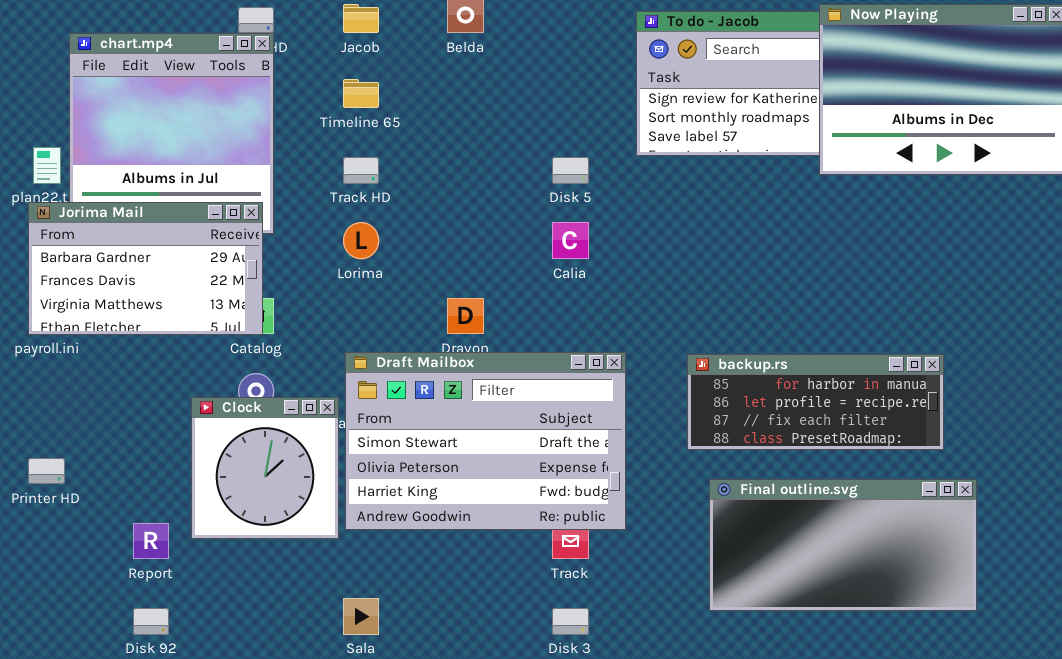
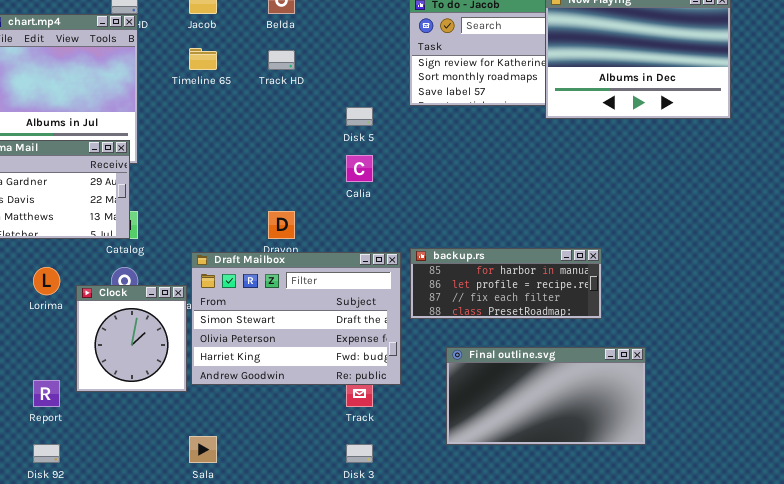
Track HD: [343,157,379,184] -> [268,50,295,70], moved
Lorima: [343,222,379,259] -> [33,267,60,295], moved
backup.rs: [687,354,944,450] -> [410,248,602,319], moved
Final outline.svg: [709,479,977,611] -> [446,347,646,445], moved

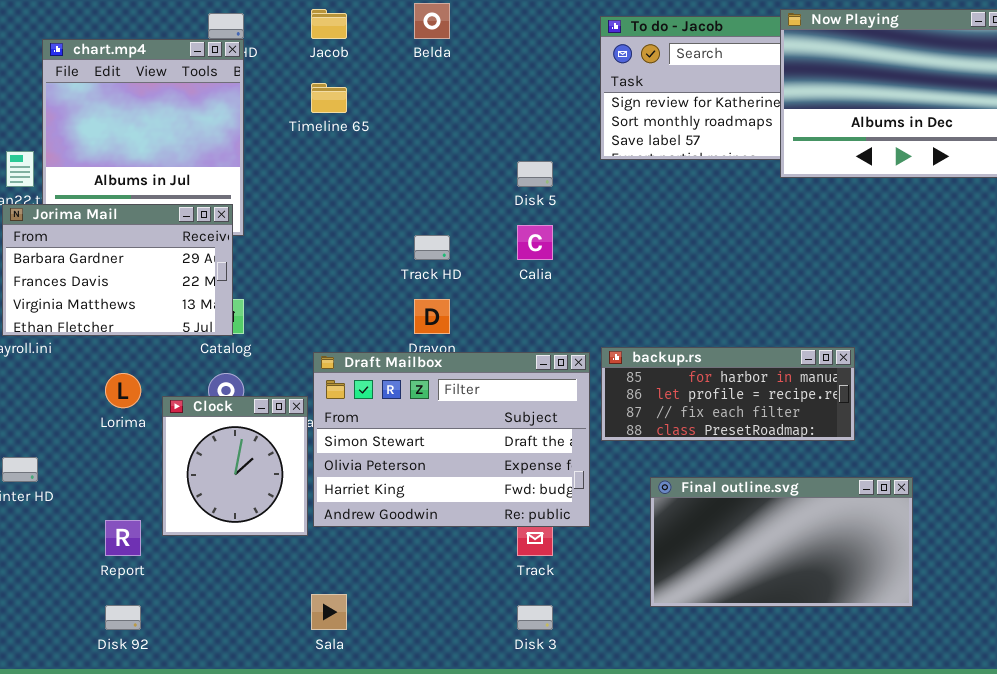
Track HD: [268,50,295,70] -> [414,235,450,260], moved

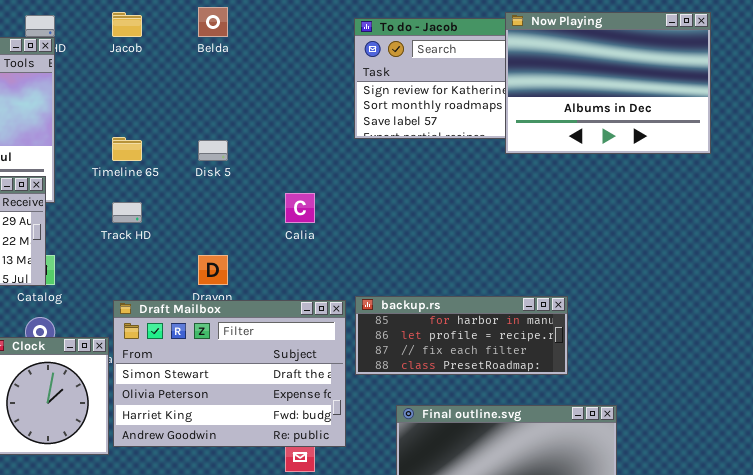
Timeline 65: [311,83,347,113] -> [112,137,142,161], moved
Disk 5: [517,161,553,187] -> [198,140,228,161], moved
Track HD: [414,235,450,260] -> [112,202,142,223], moved

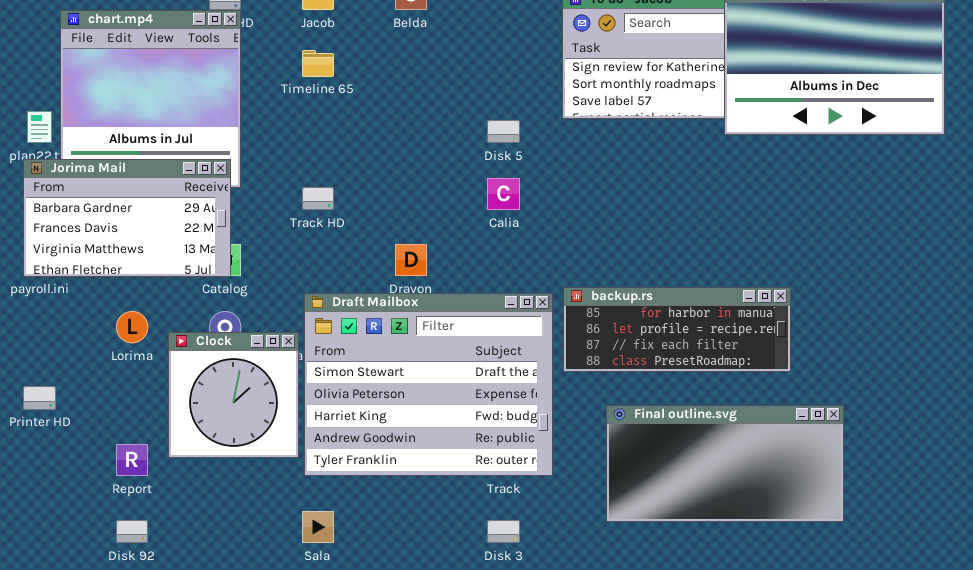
Timeline 65: [112,137,142,161] -> [302,50,334,77], moved
Disk 5: [198,140,228,161] -> [487,120,520,143], moved
Draft Mailbox: [113,300,346,447] -> [304,293,553,476], resized

